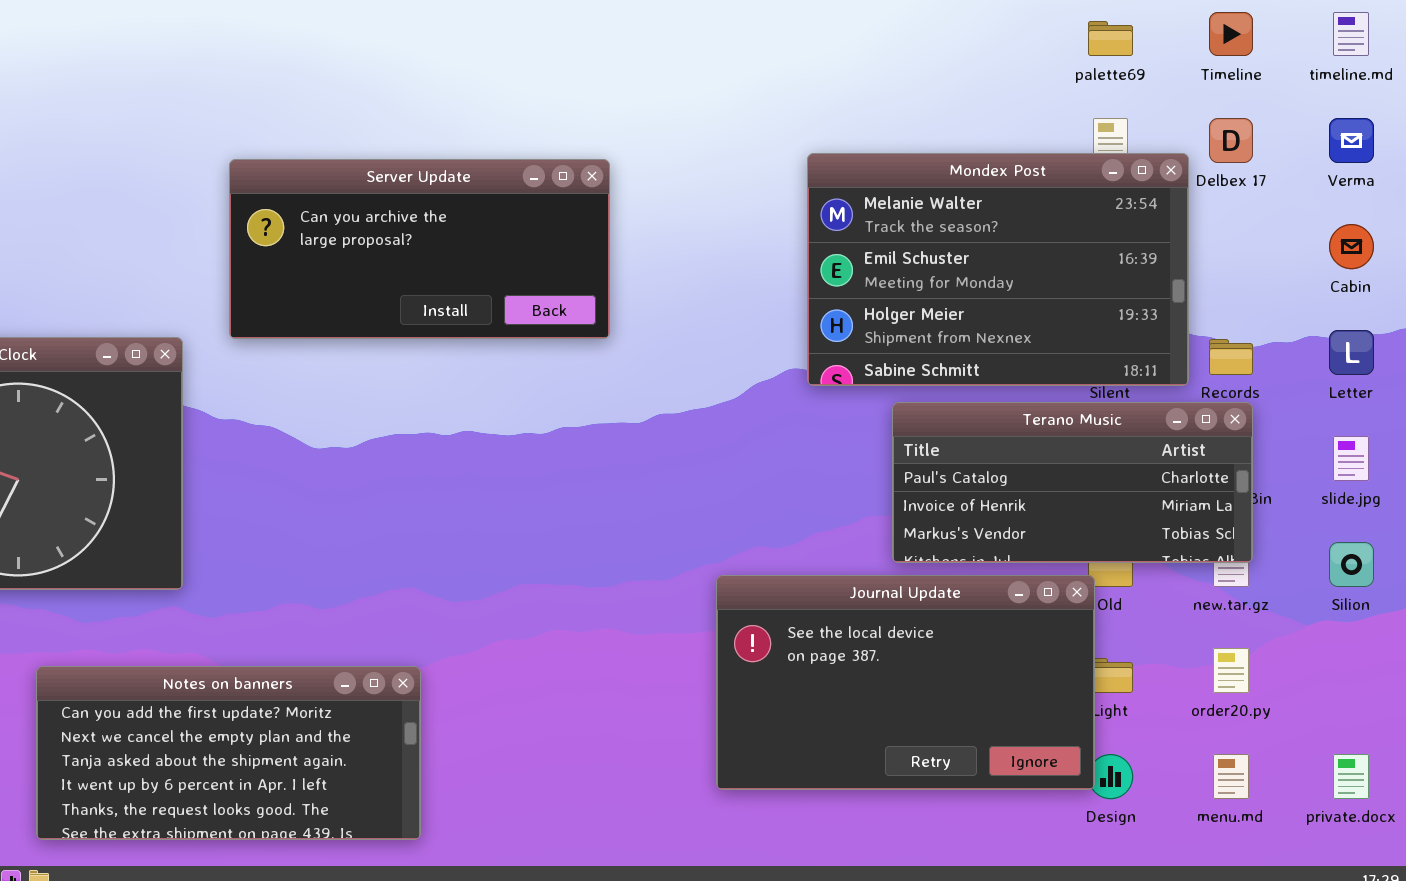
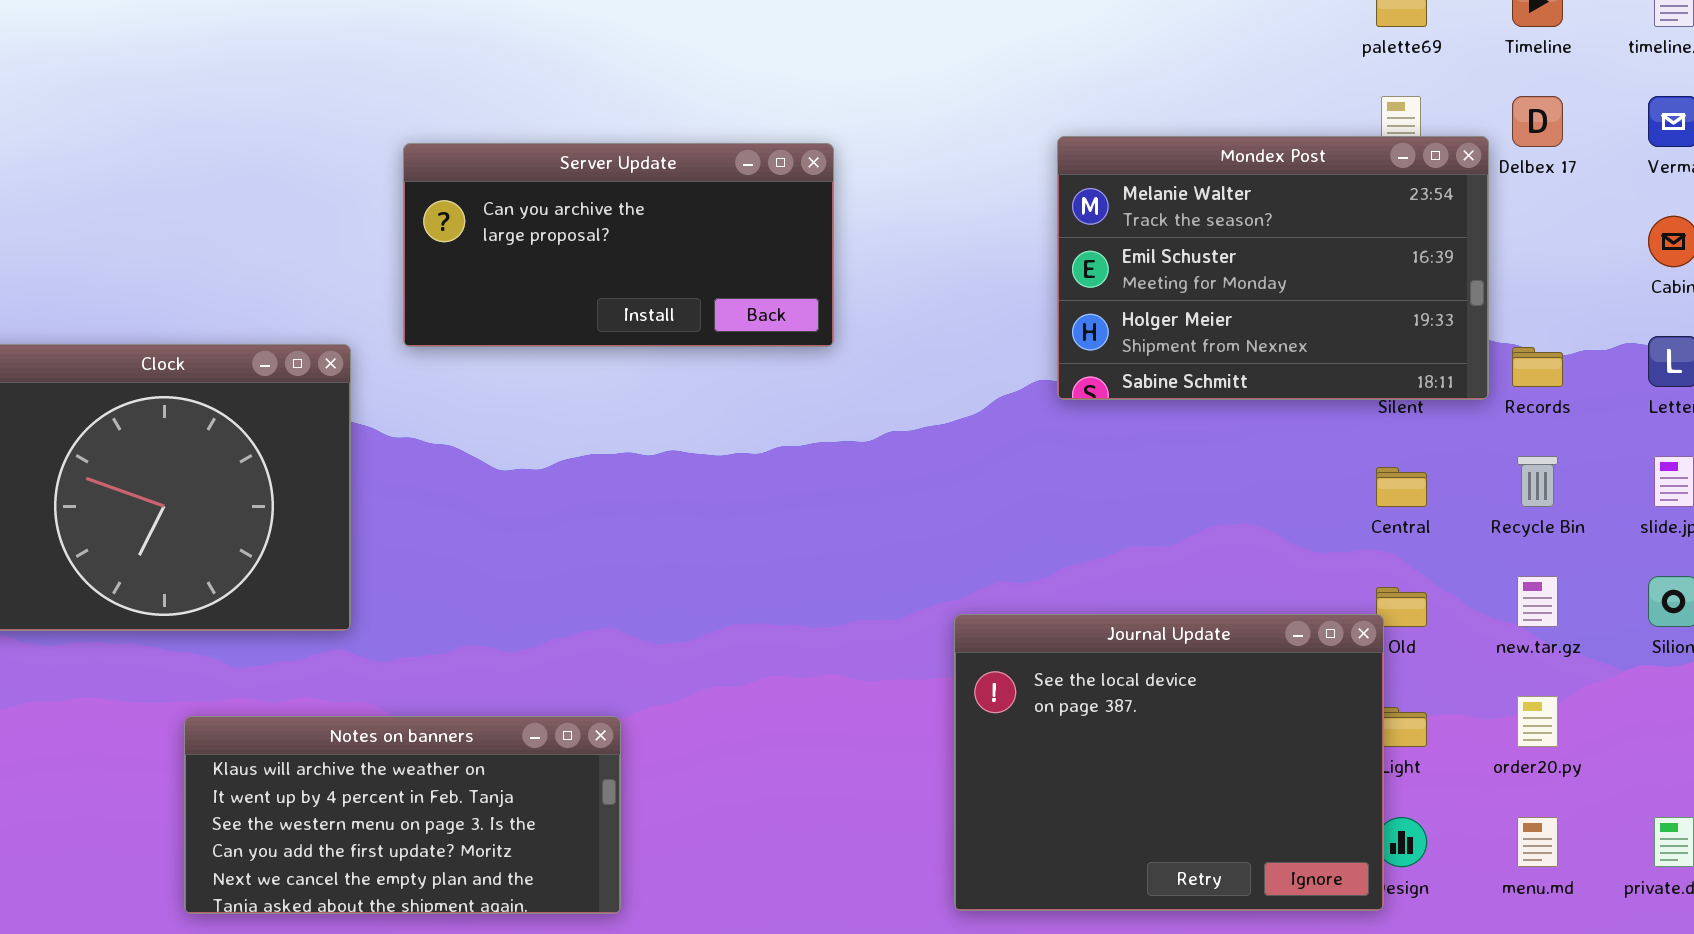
Terano Music: [892,402,1253,563] -> none, closed
Journal Update: [716,575,1095,790] -> [954,614,1384,911], resized
Notes on banners: [36,666,421,840] -> [184,716,621,914], scrolled up 3 rows

